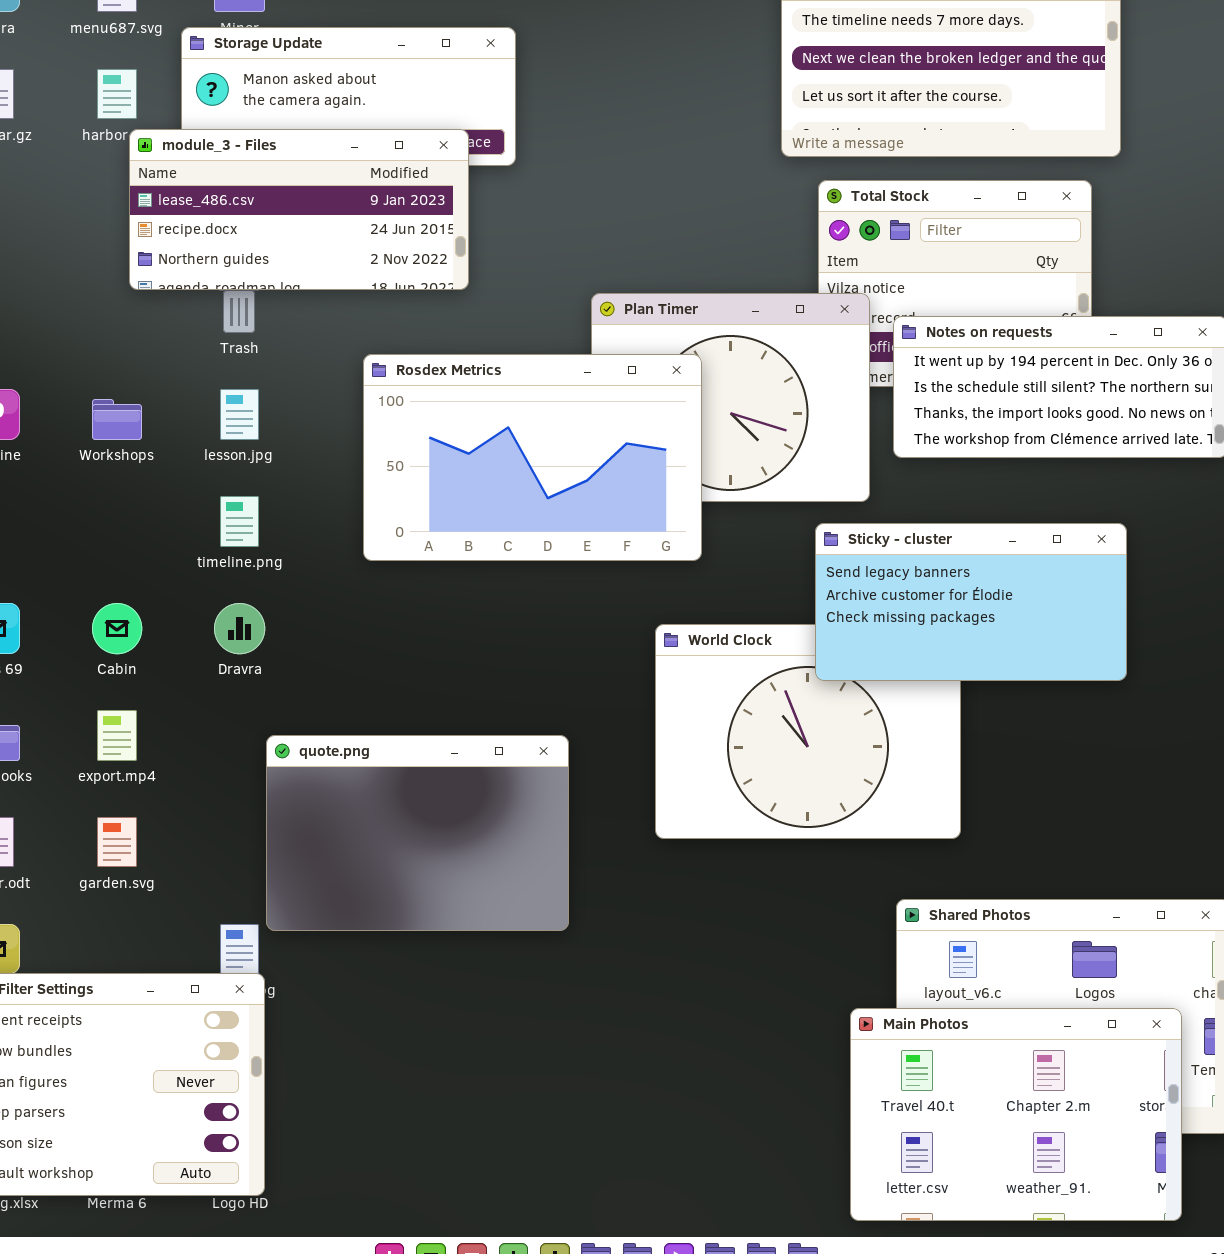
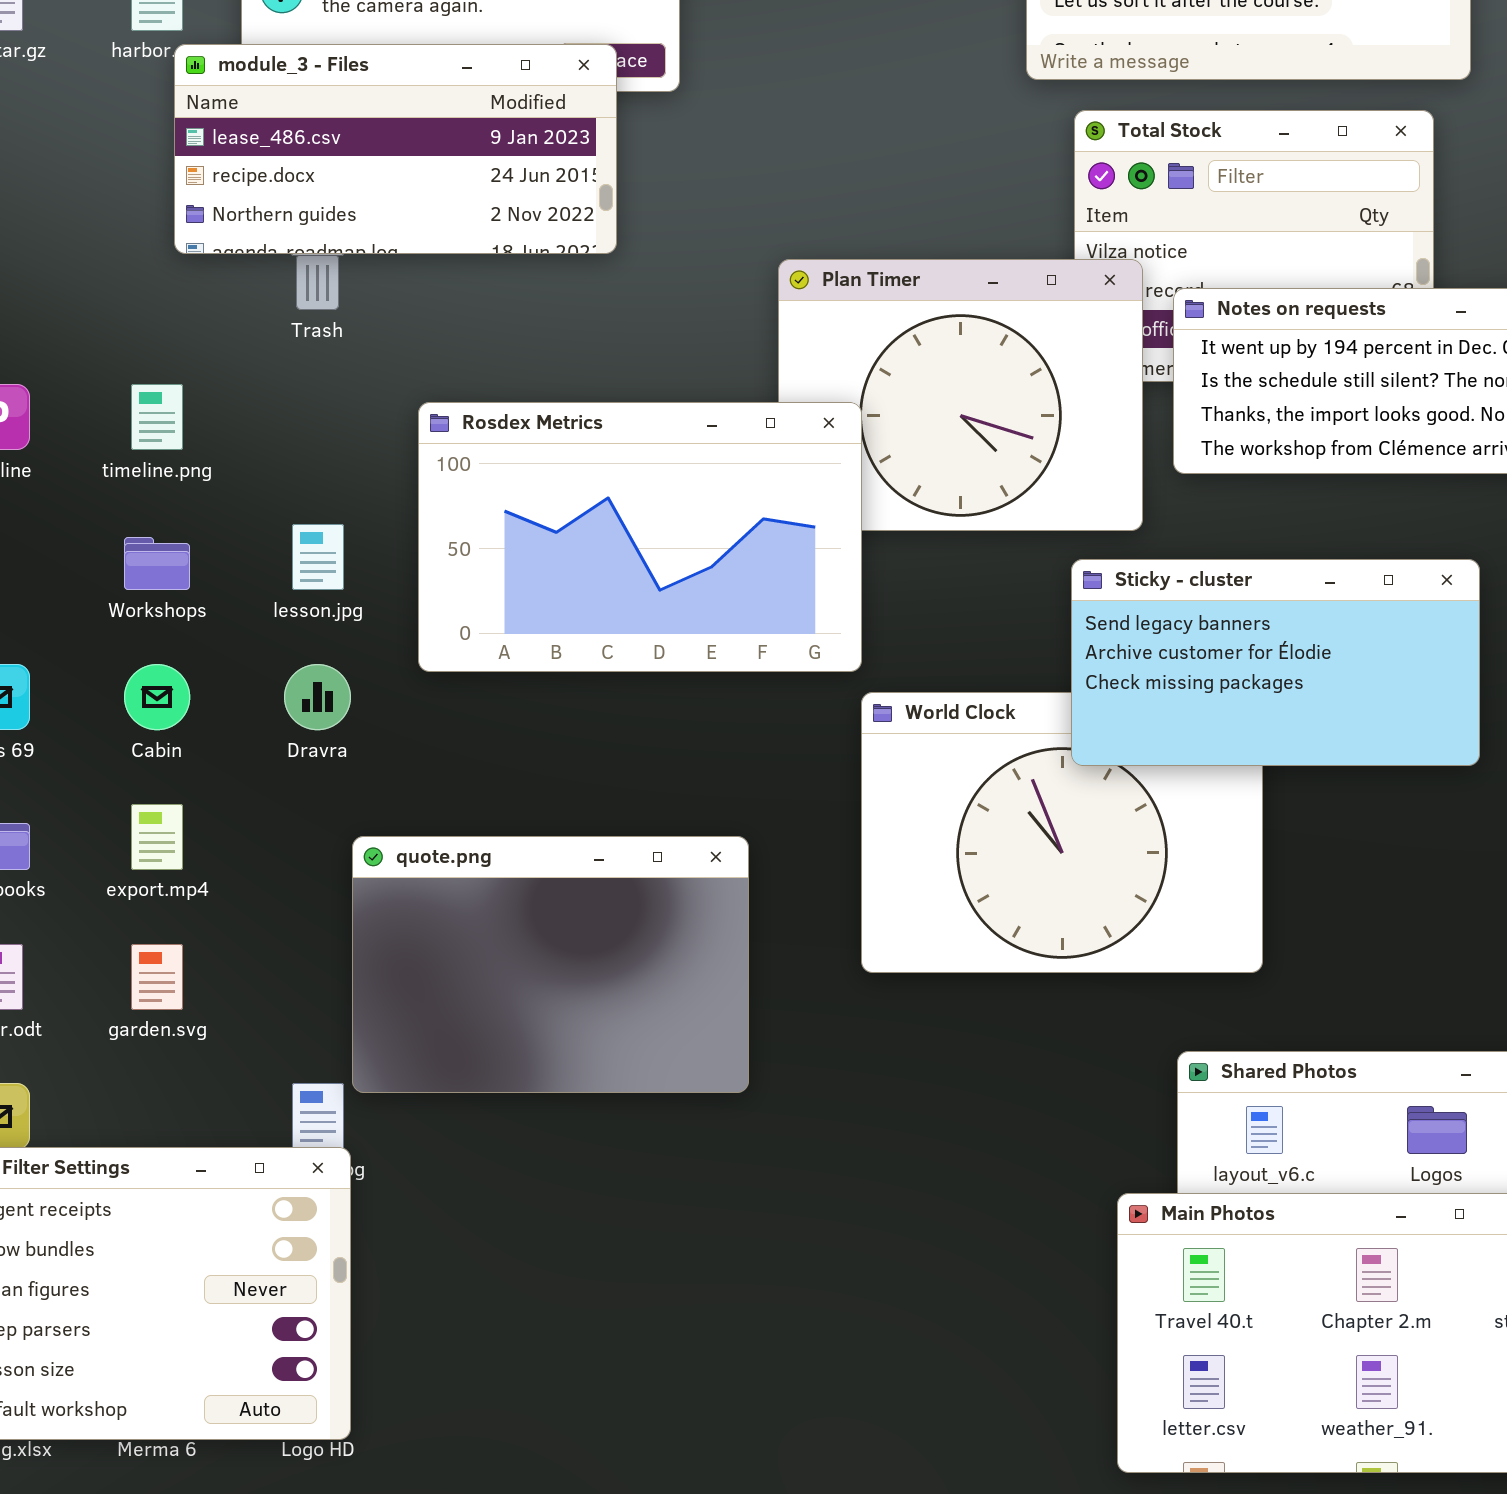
Rosdex Metrics: [363,354,702,561] -> [418,402,862,672], moved
lesson.jpg: [220,389,259,440] -> [292,524,344,590], moved
Workshops: [92,399,142,440] -> [124,537,190,590], moved
timeline.png: [220,496,259,547] -> [131,384,183,450], moved

